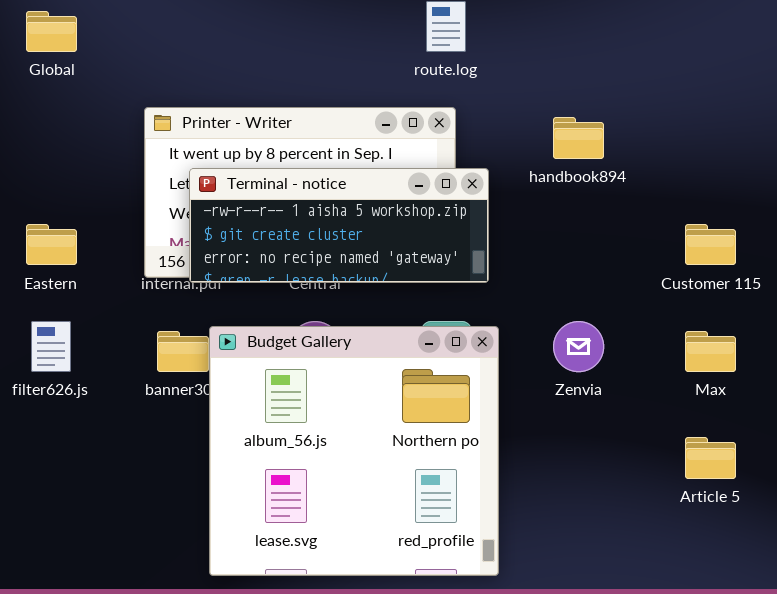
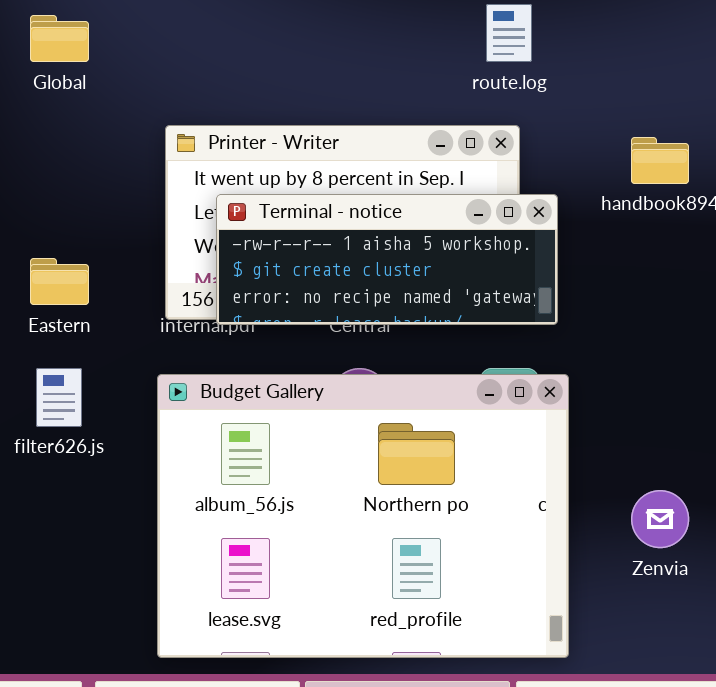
Zenvia: [553,321,604,372] -> [631,490,689,548], moved
Budget Gallery: [209,326,499,576] -> [157,374,569,658], resized

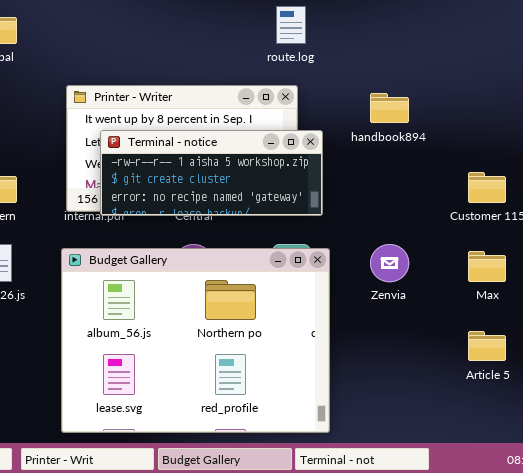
Zenvia: [631,490,689,548] -> [370,244,409,282], moved

